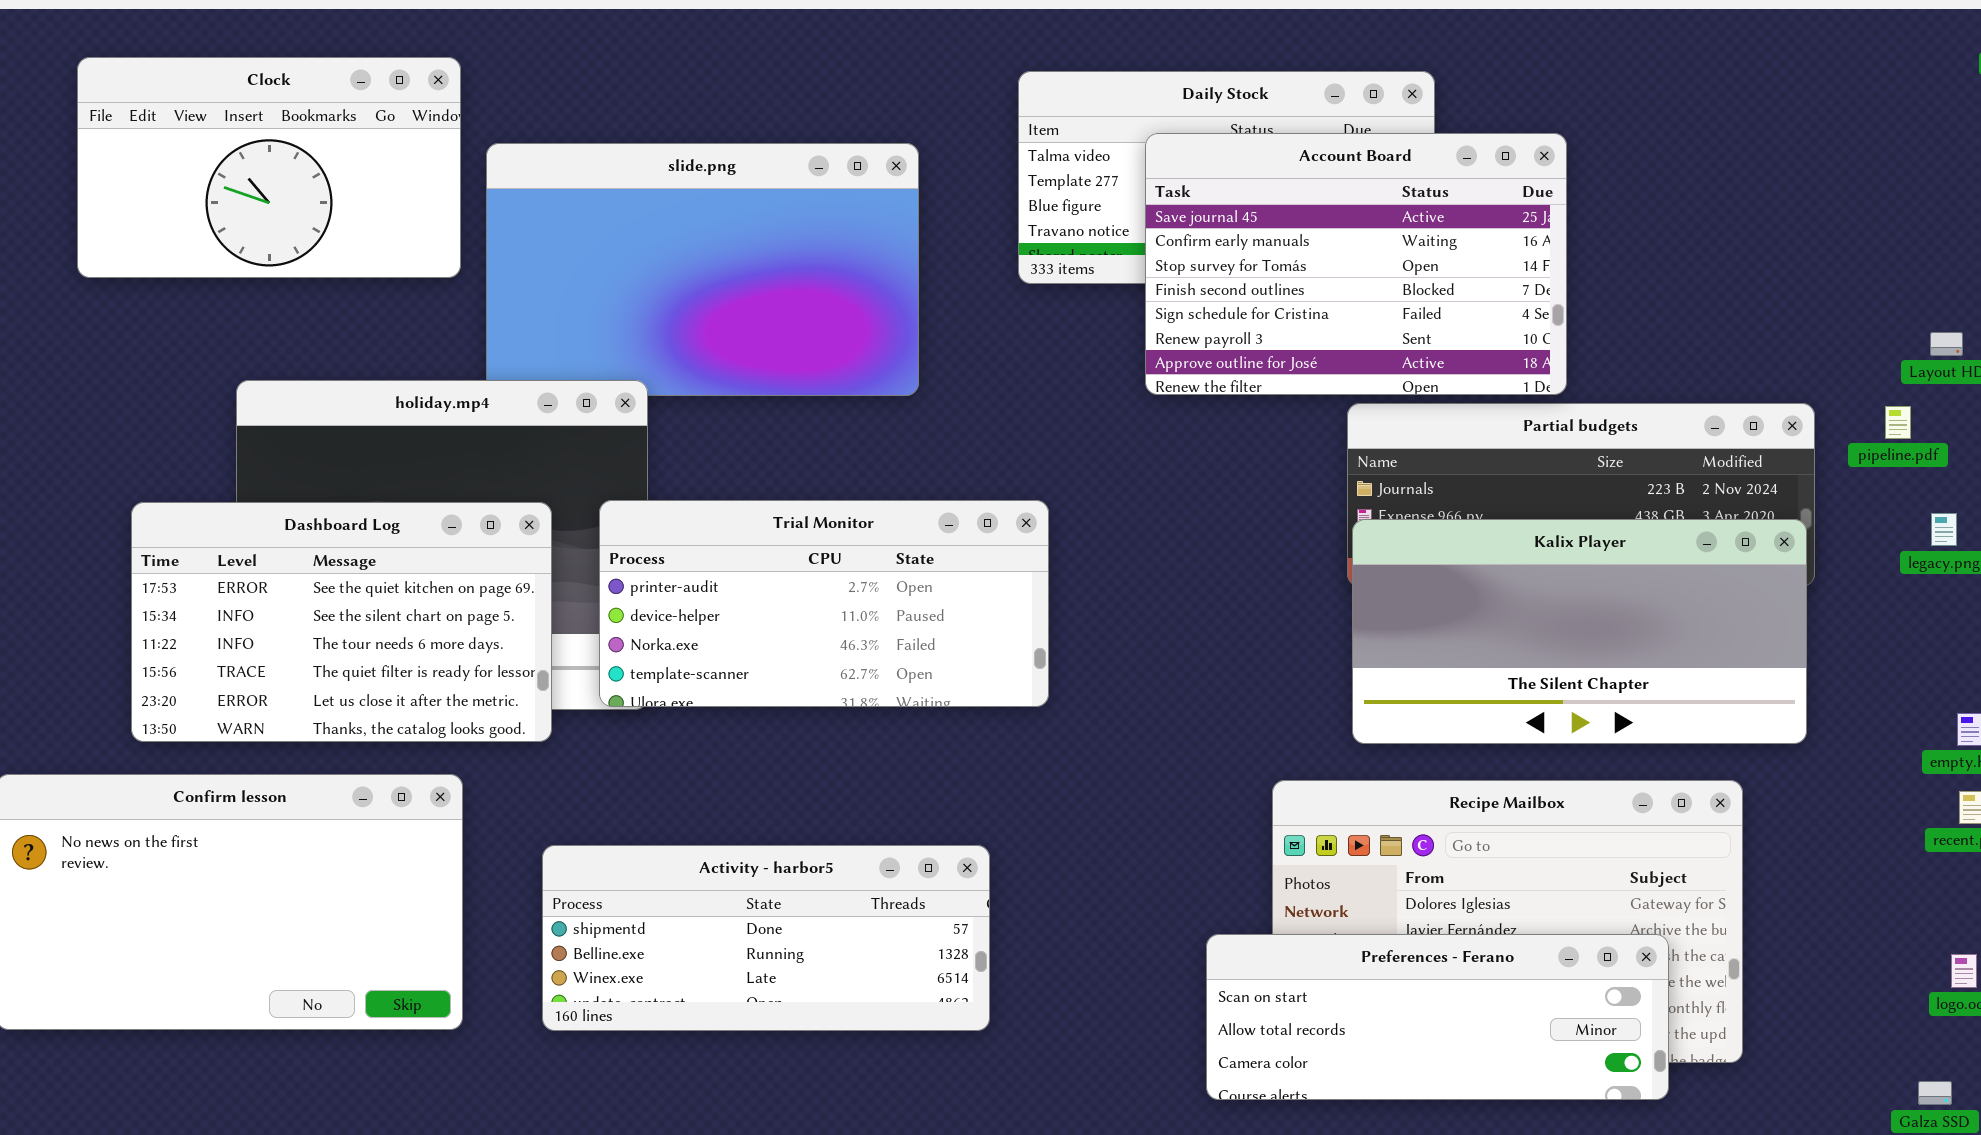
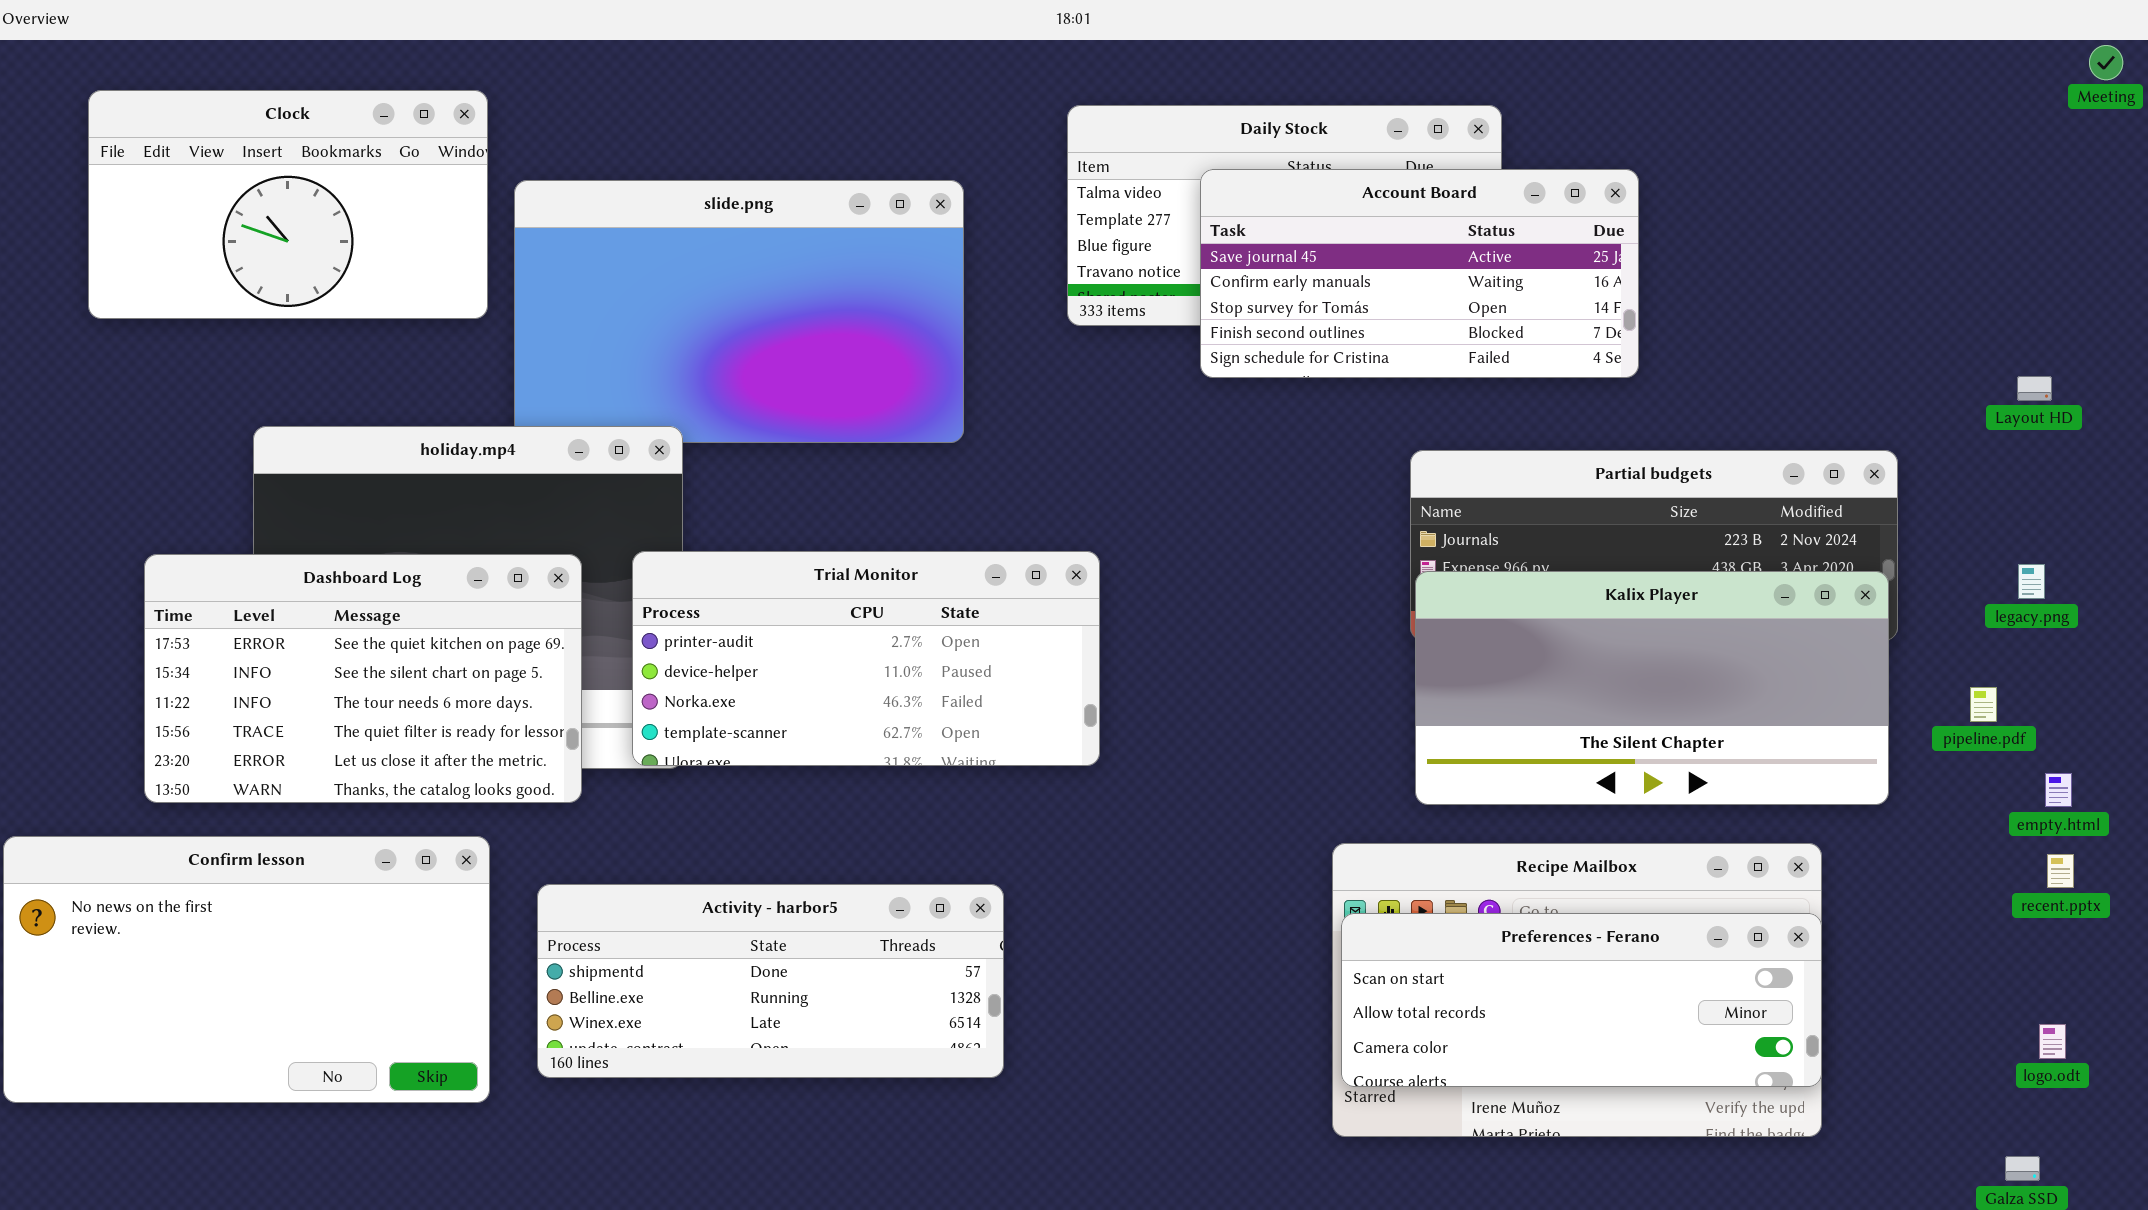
Account Board: [1145,133,1567,395] -> [1200,169,1639,378], resized
pipeline.pdf: [1885,406,1911,439] -> [1970,687,1997,722], moved
Activity - harbor5: [542,845,990,1031] -> [537,884,1004,1078], moved
Preferences - Ferano: [1206,934,1669,1100] -> [1341,913,1822,1087], moved

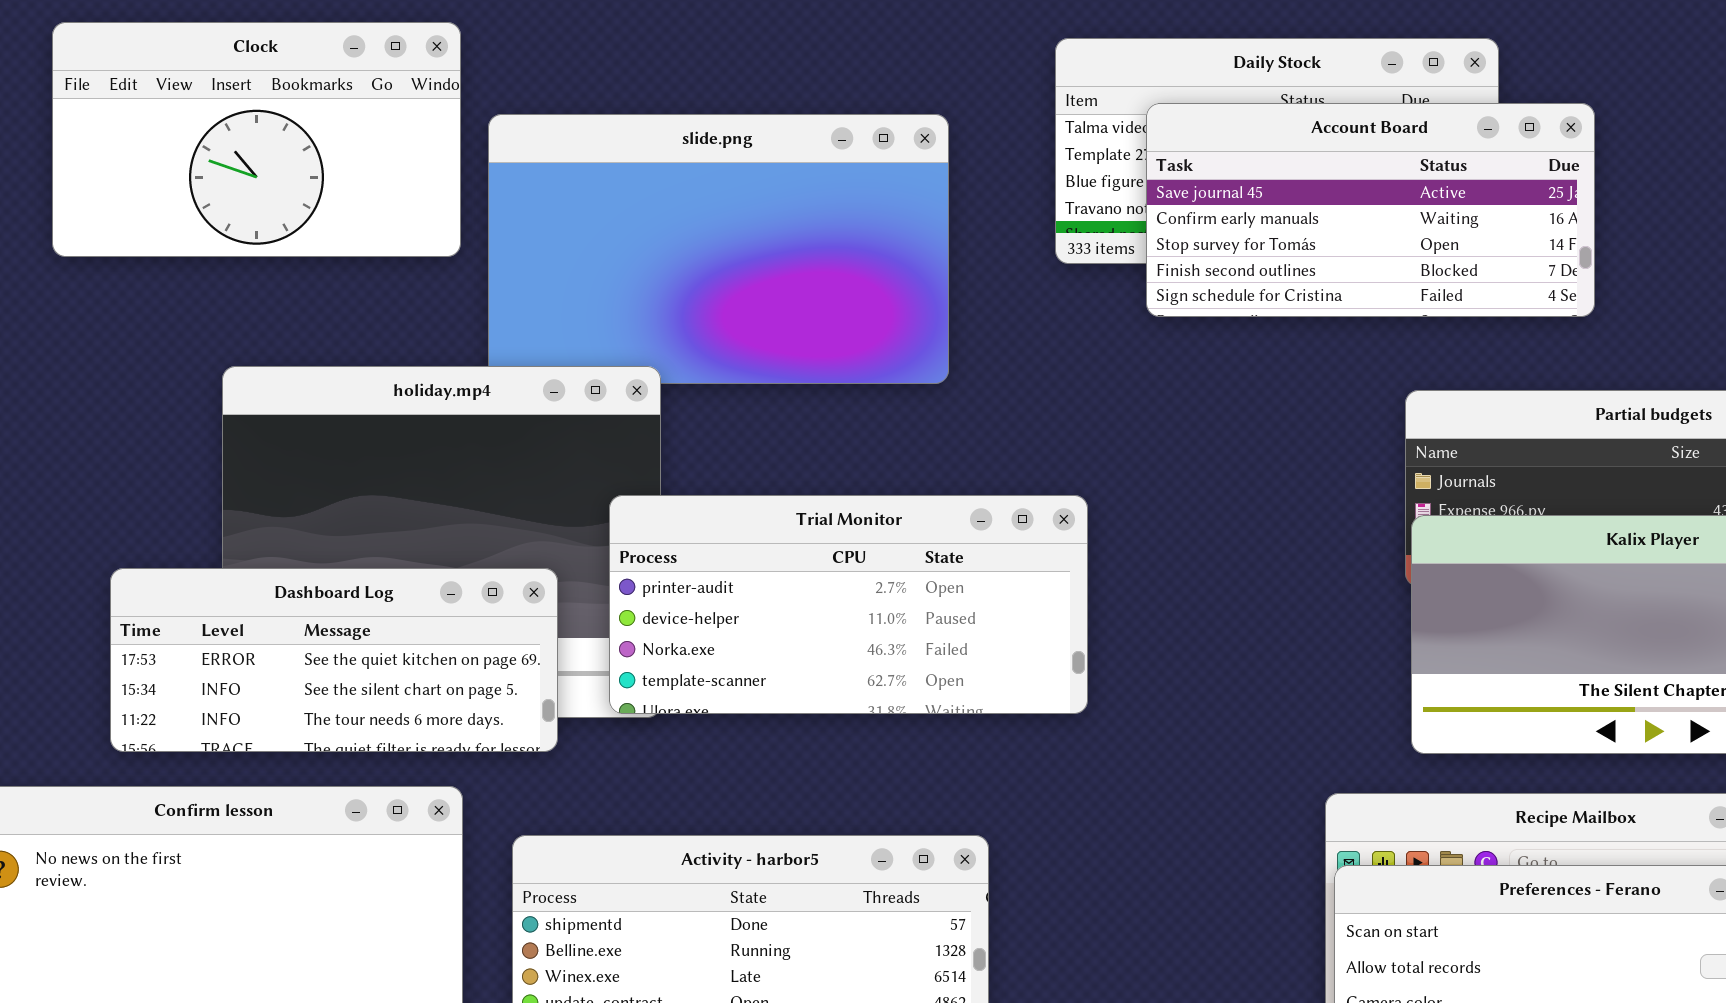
Account Board: [1200,169,1639,378] -> [1146,103,1595,317], moved
Dashboard Log: [144,554,582,803] -> [110,568,558,752], resized

